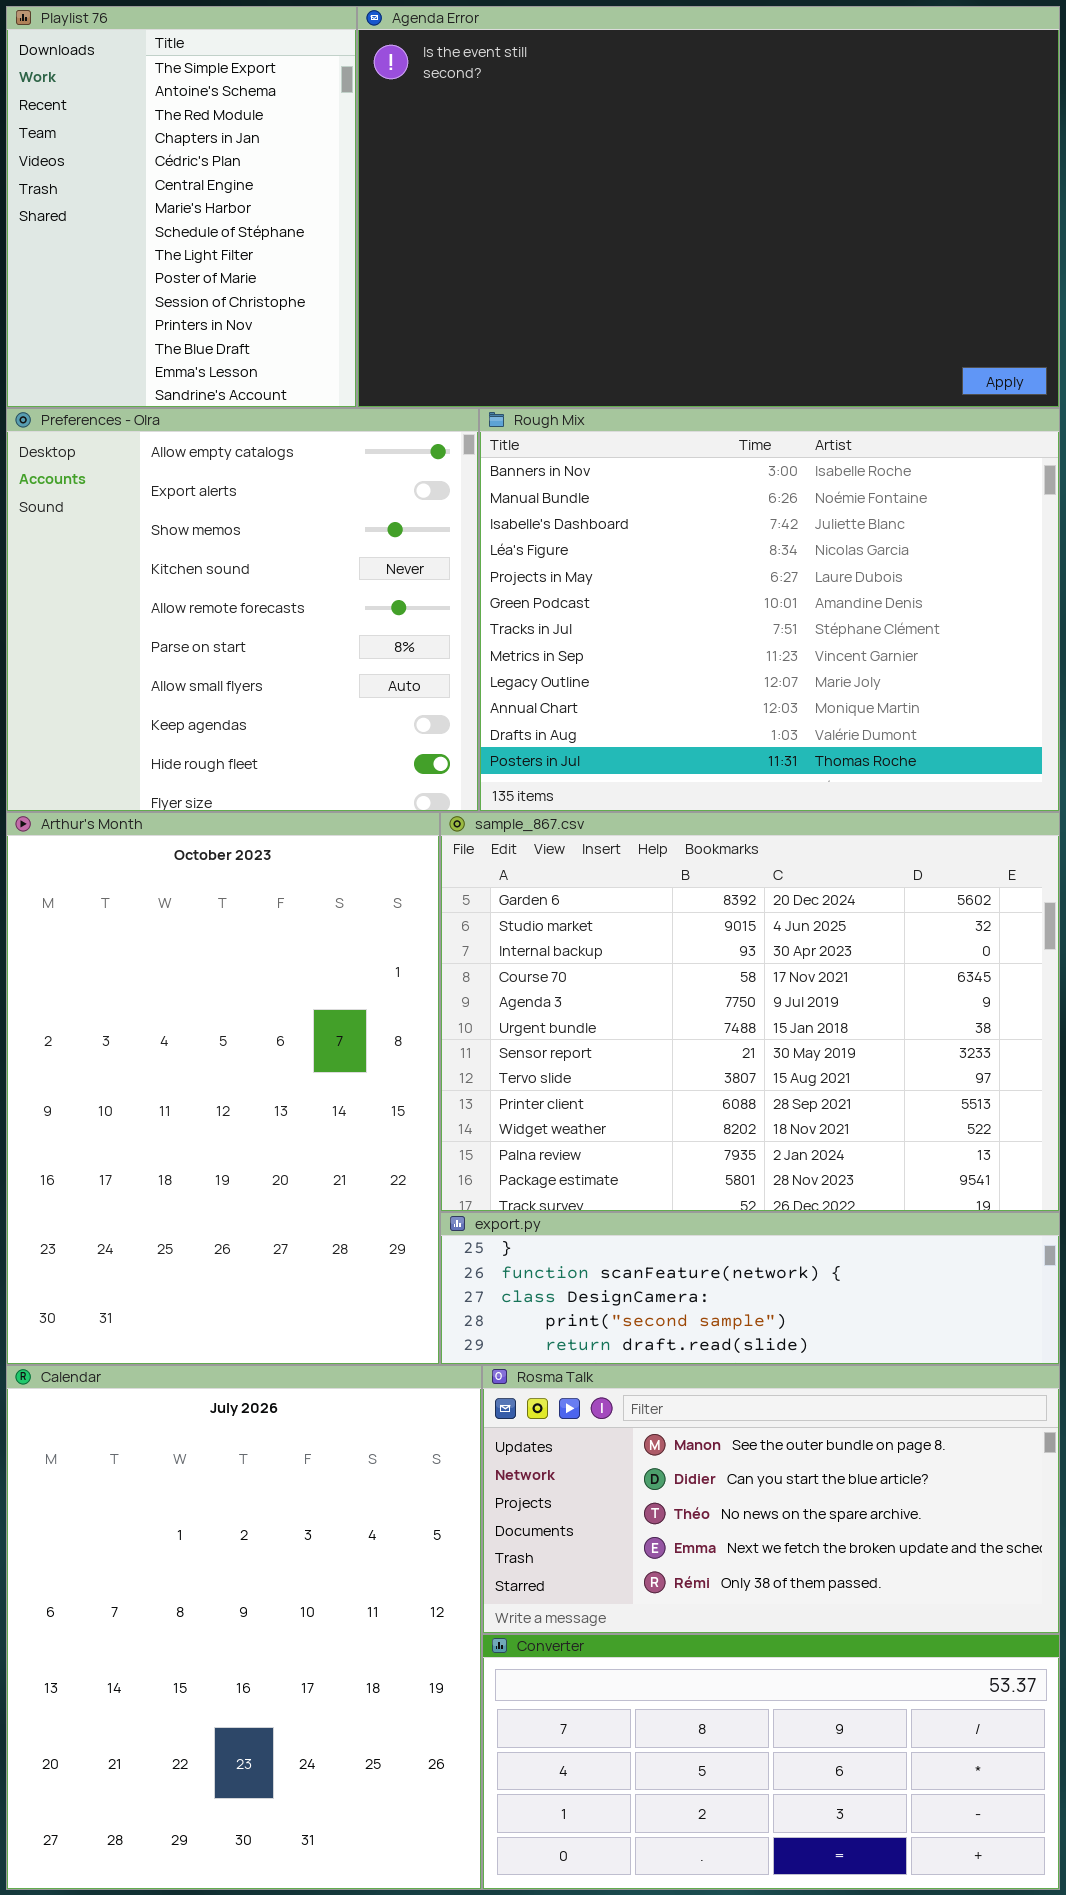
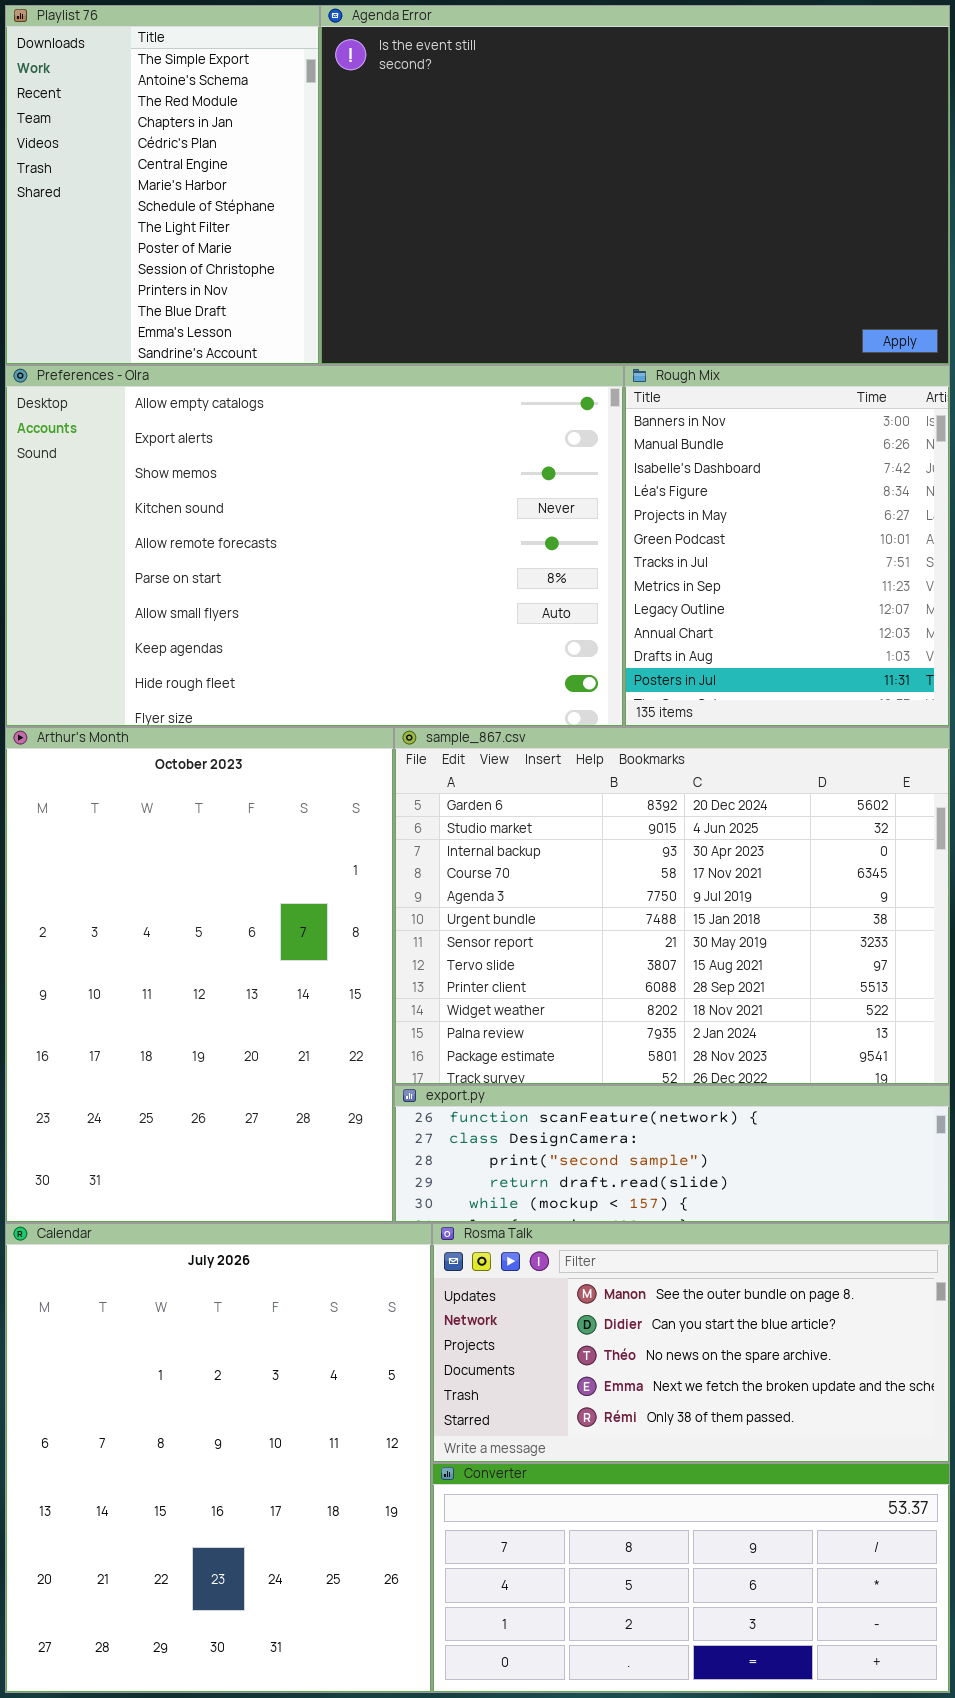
Preferences - Olra: [6,408,479,812] -> [5,365,624,727], resized
Rough Mix: [479,408,1060,812] -> [624,365,950,727], resized
export.py: [440,1212,1060,1365] -> [394,1085,950,1223], scrolled down 1 row

